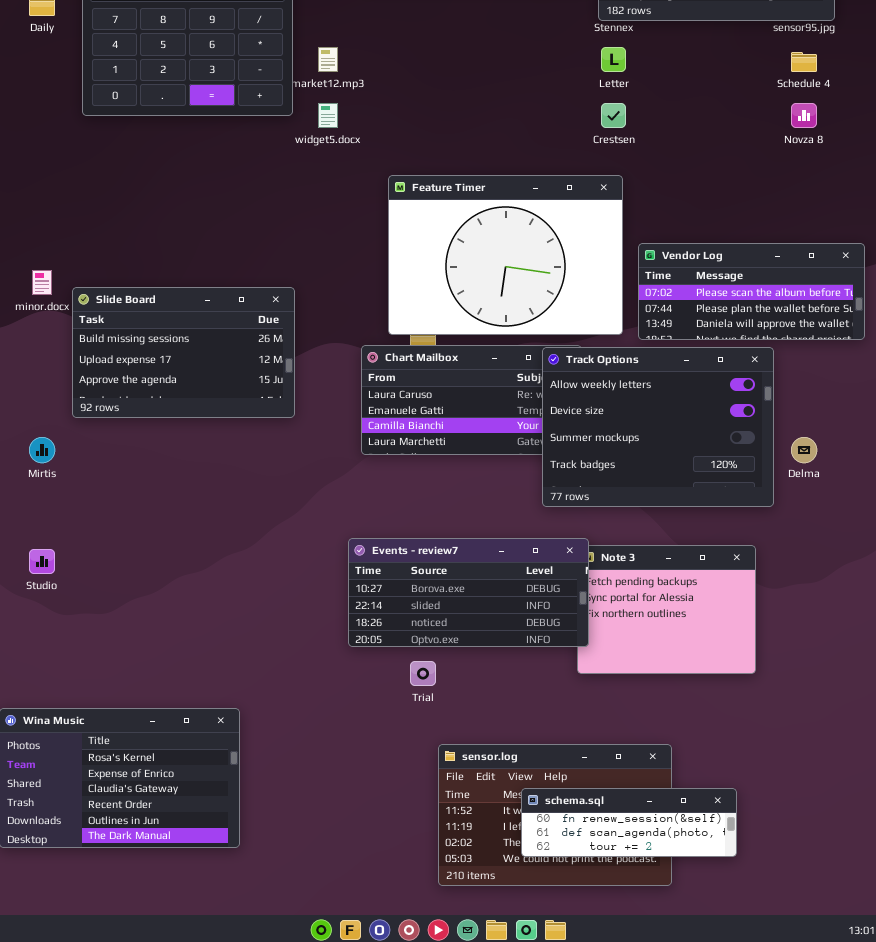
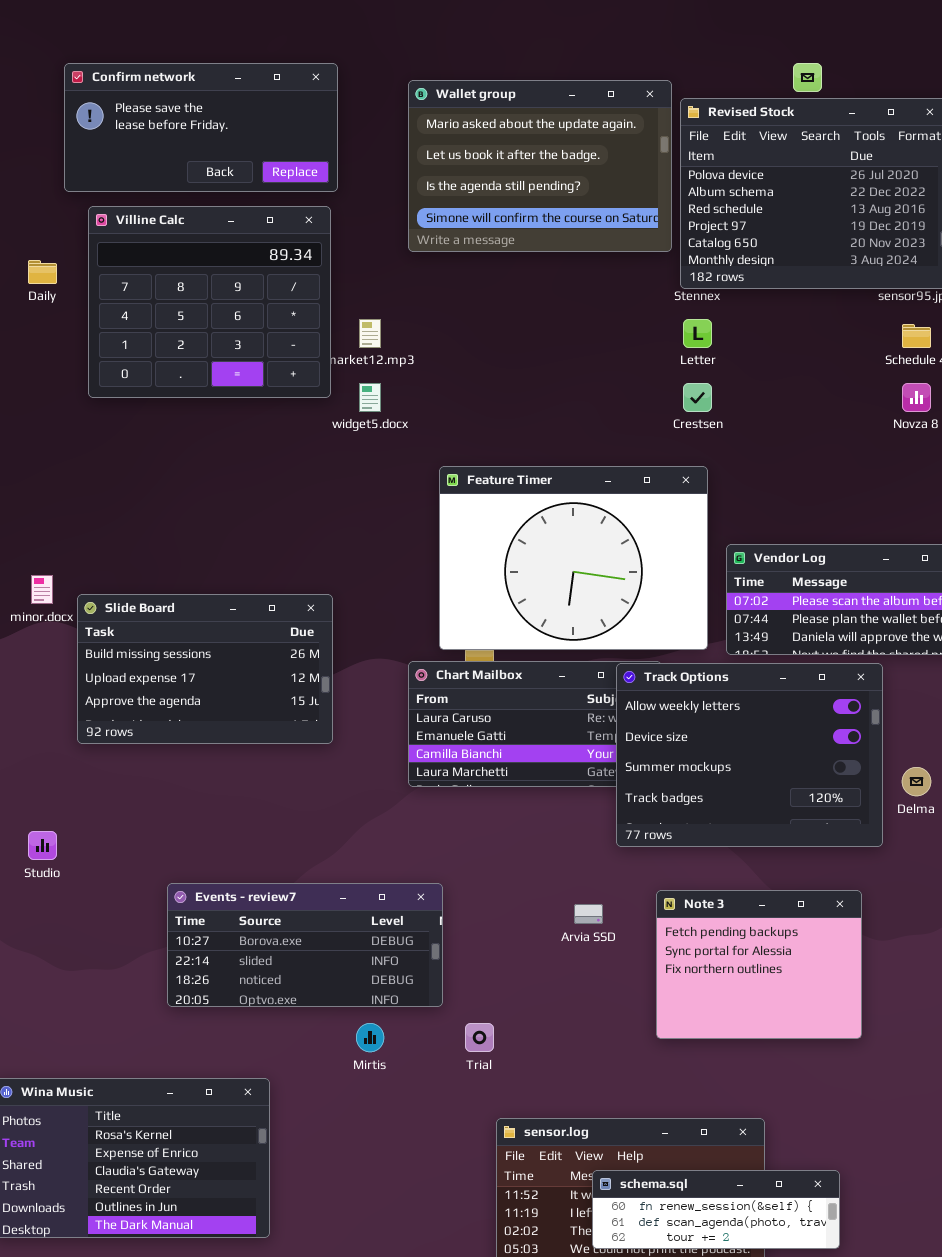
Mirtis: [29,437,55,463] -> [356,1023,384,1052], moved
Events - review7: [348,538,589,647] -> [167,883,443,1007], moved
Studio: [29,549,55,574] -> [28,831,57,860], moved

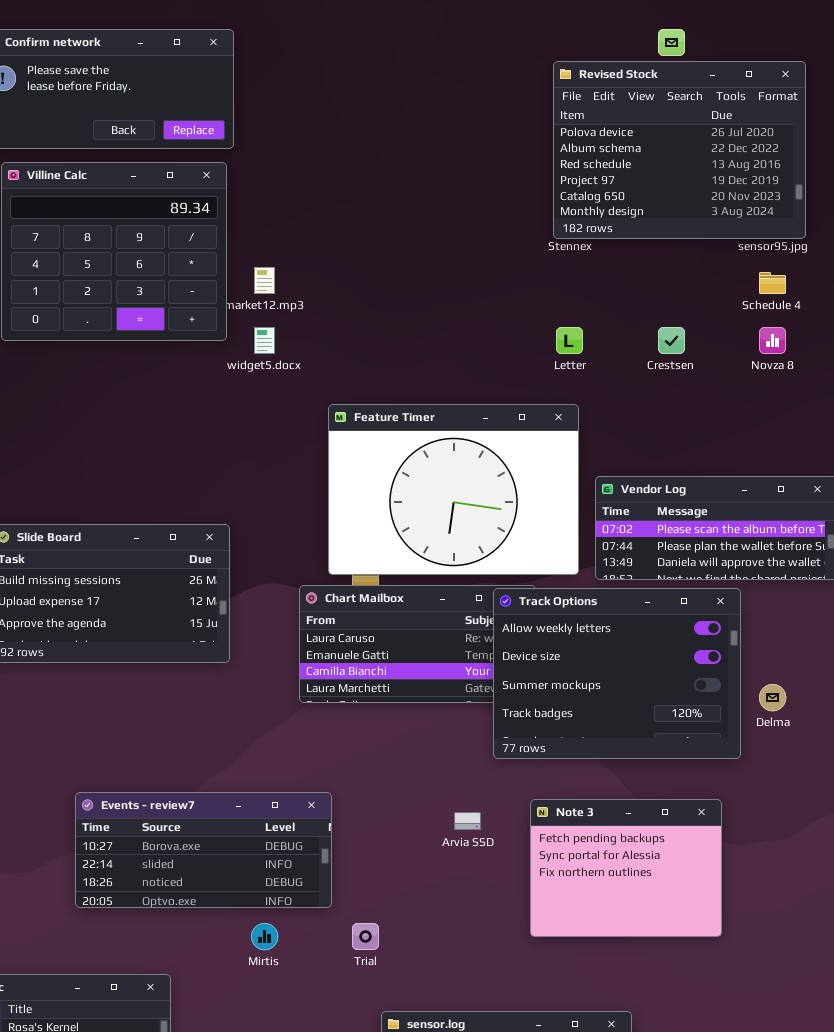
Wallet group: [408,80,672,252] -> none, closed
Letter: [683,319,712,348] -> [556,327,583,354], moved
Crestsen: [683,383,712,412] -> [658,327,685,354], moved

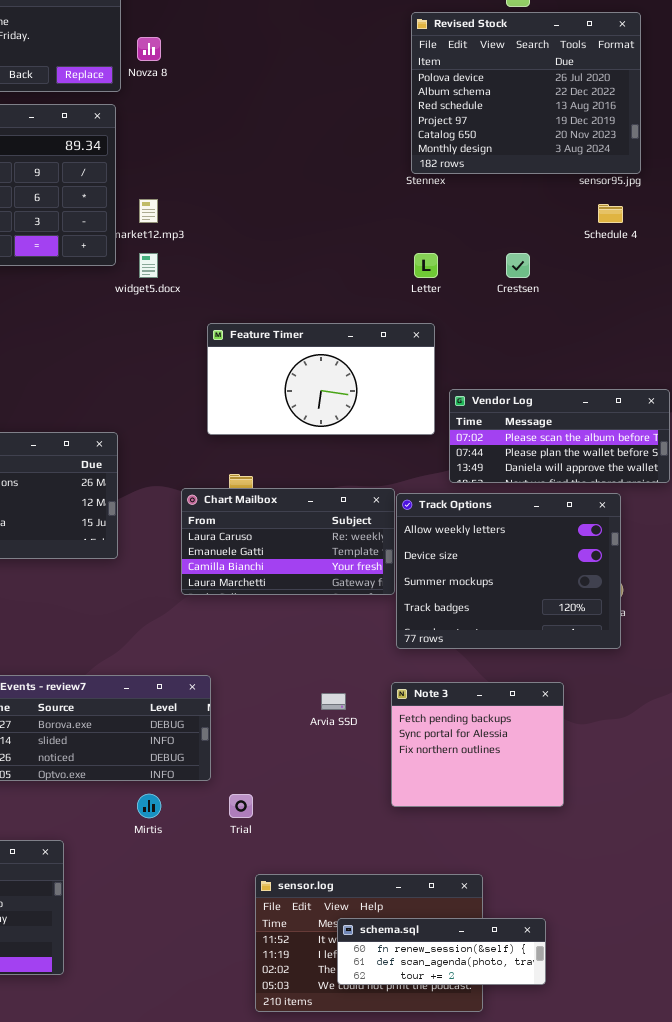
Novza 8: [759,327,786,354] -> [137,37,161,61], moved
Feature Timer: [328,404,579,575] -> [207,323,435,435], resized
Track Options: [493,588,741,759] -> [396,493,621,649], moved

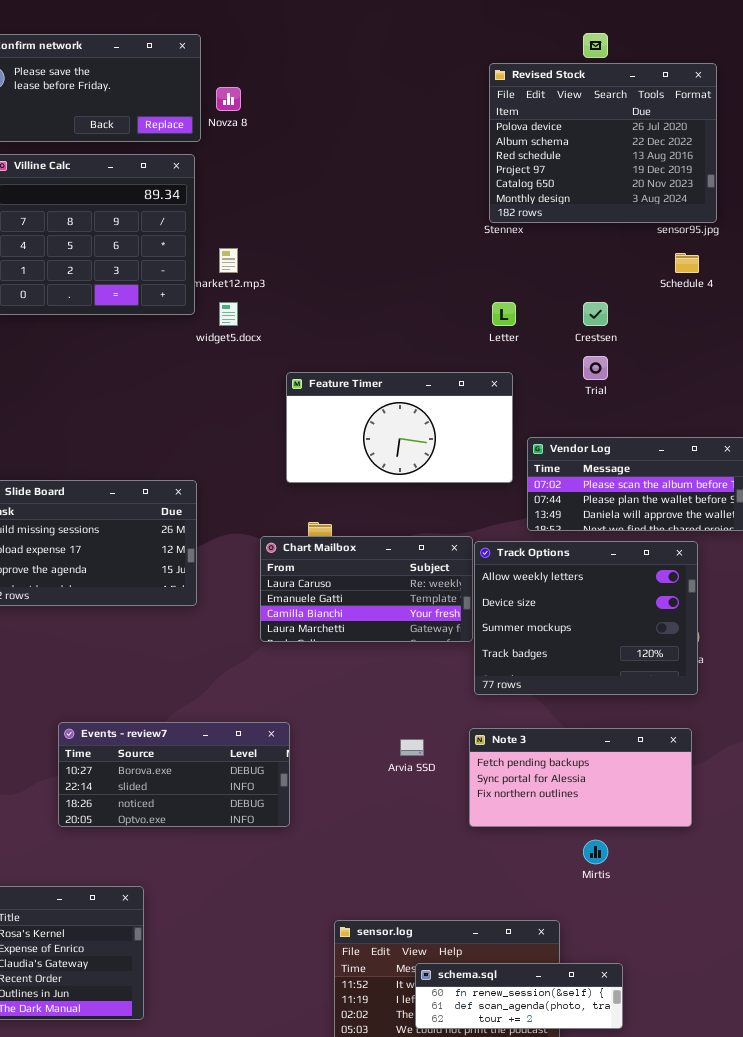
Note 3: [391,682,564,807] -> [469,728,692,827], resized
Mirtis: [137,794,161,818] -> [583,840,608,864], moved
Trial: [229,794,253,818] -> [583,356,608,380], moved

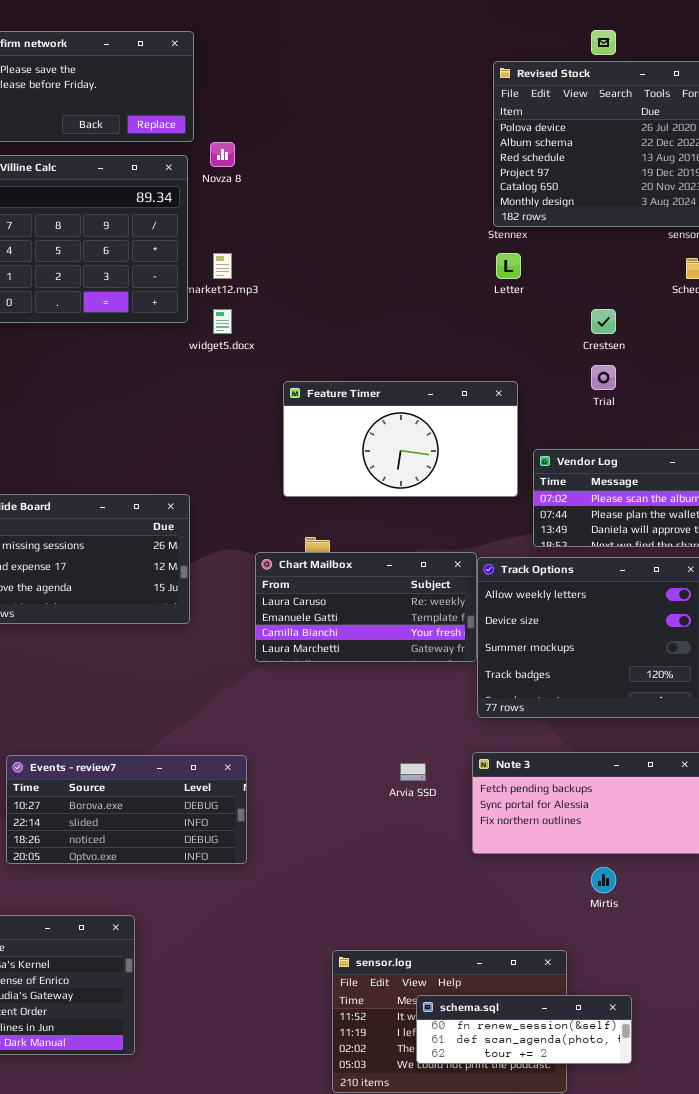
Novza 8: [216,87,241,111] -> [210,142,235,167], moved
Letter: [492,302,516,326] -> [496,253,521,279], moved
Events - review7: [58,722,290,827] -> [6,755,247,864], moved

